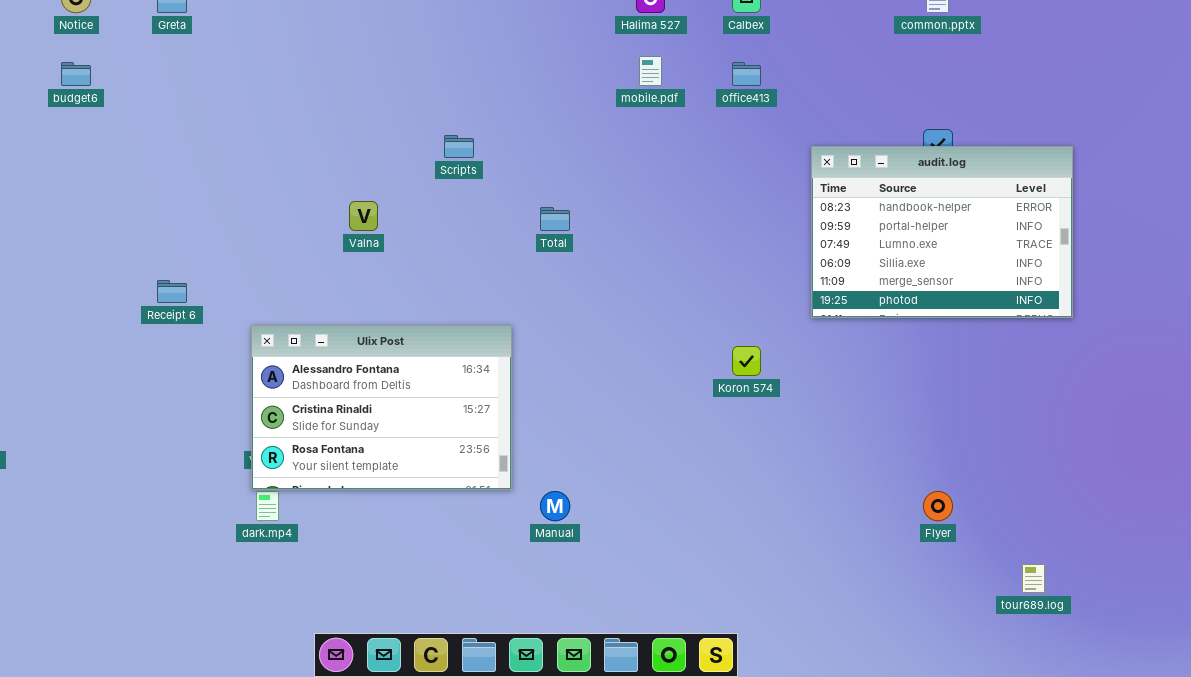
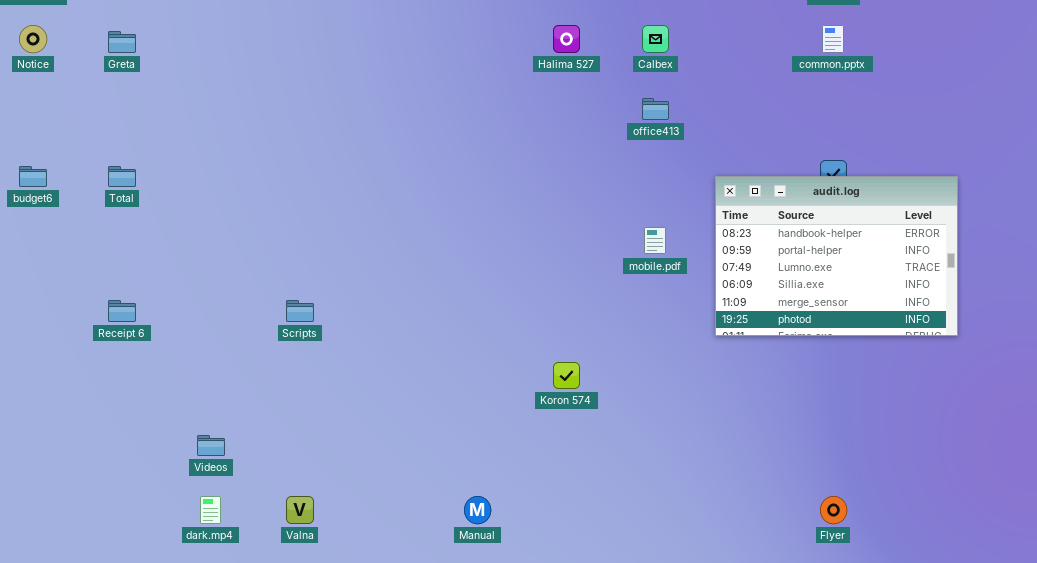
mobile.pdf: [639,56,662,86] -> [644,227,666,254], moved
budget6: [61,62,91,86] -> [19,166,47,187], moved
Scripts: [444,135,474,158] -> [286,300,314,322], moved
Valna: [349,201,378,231] -> [286,496,314,524], moved
Total: [540,207,570,231] -> [108,166,136,187], moved
Ulix Post: [251,325,512,490] -> none, closed
Koron 574: [732,346,761,376] -> [553,362,580,389], moved

